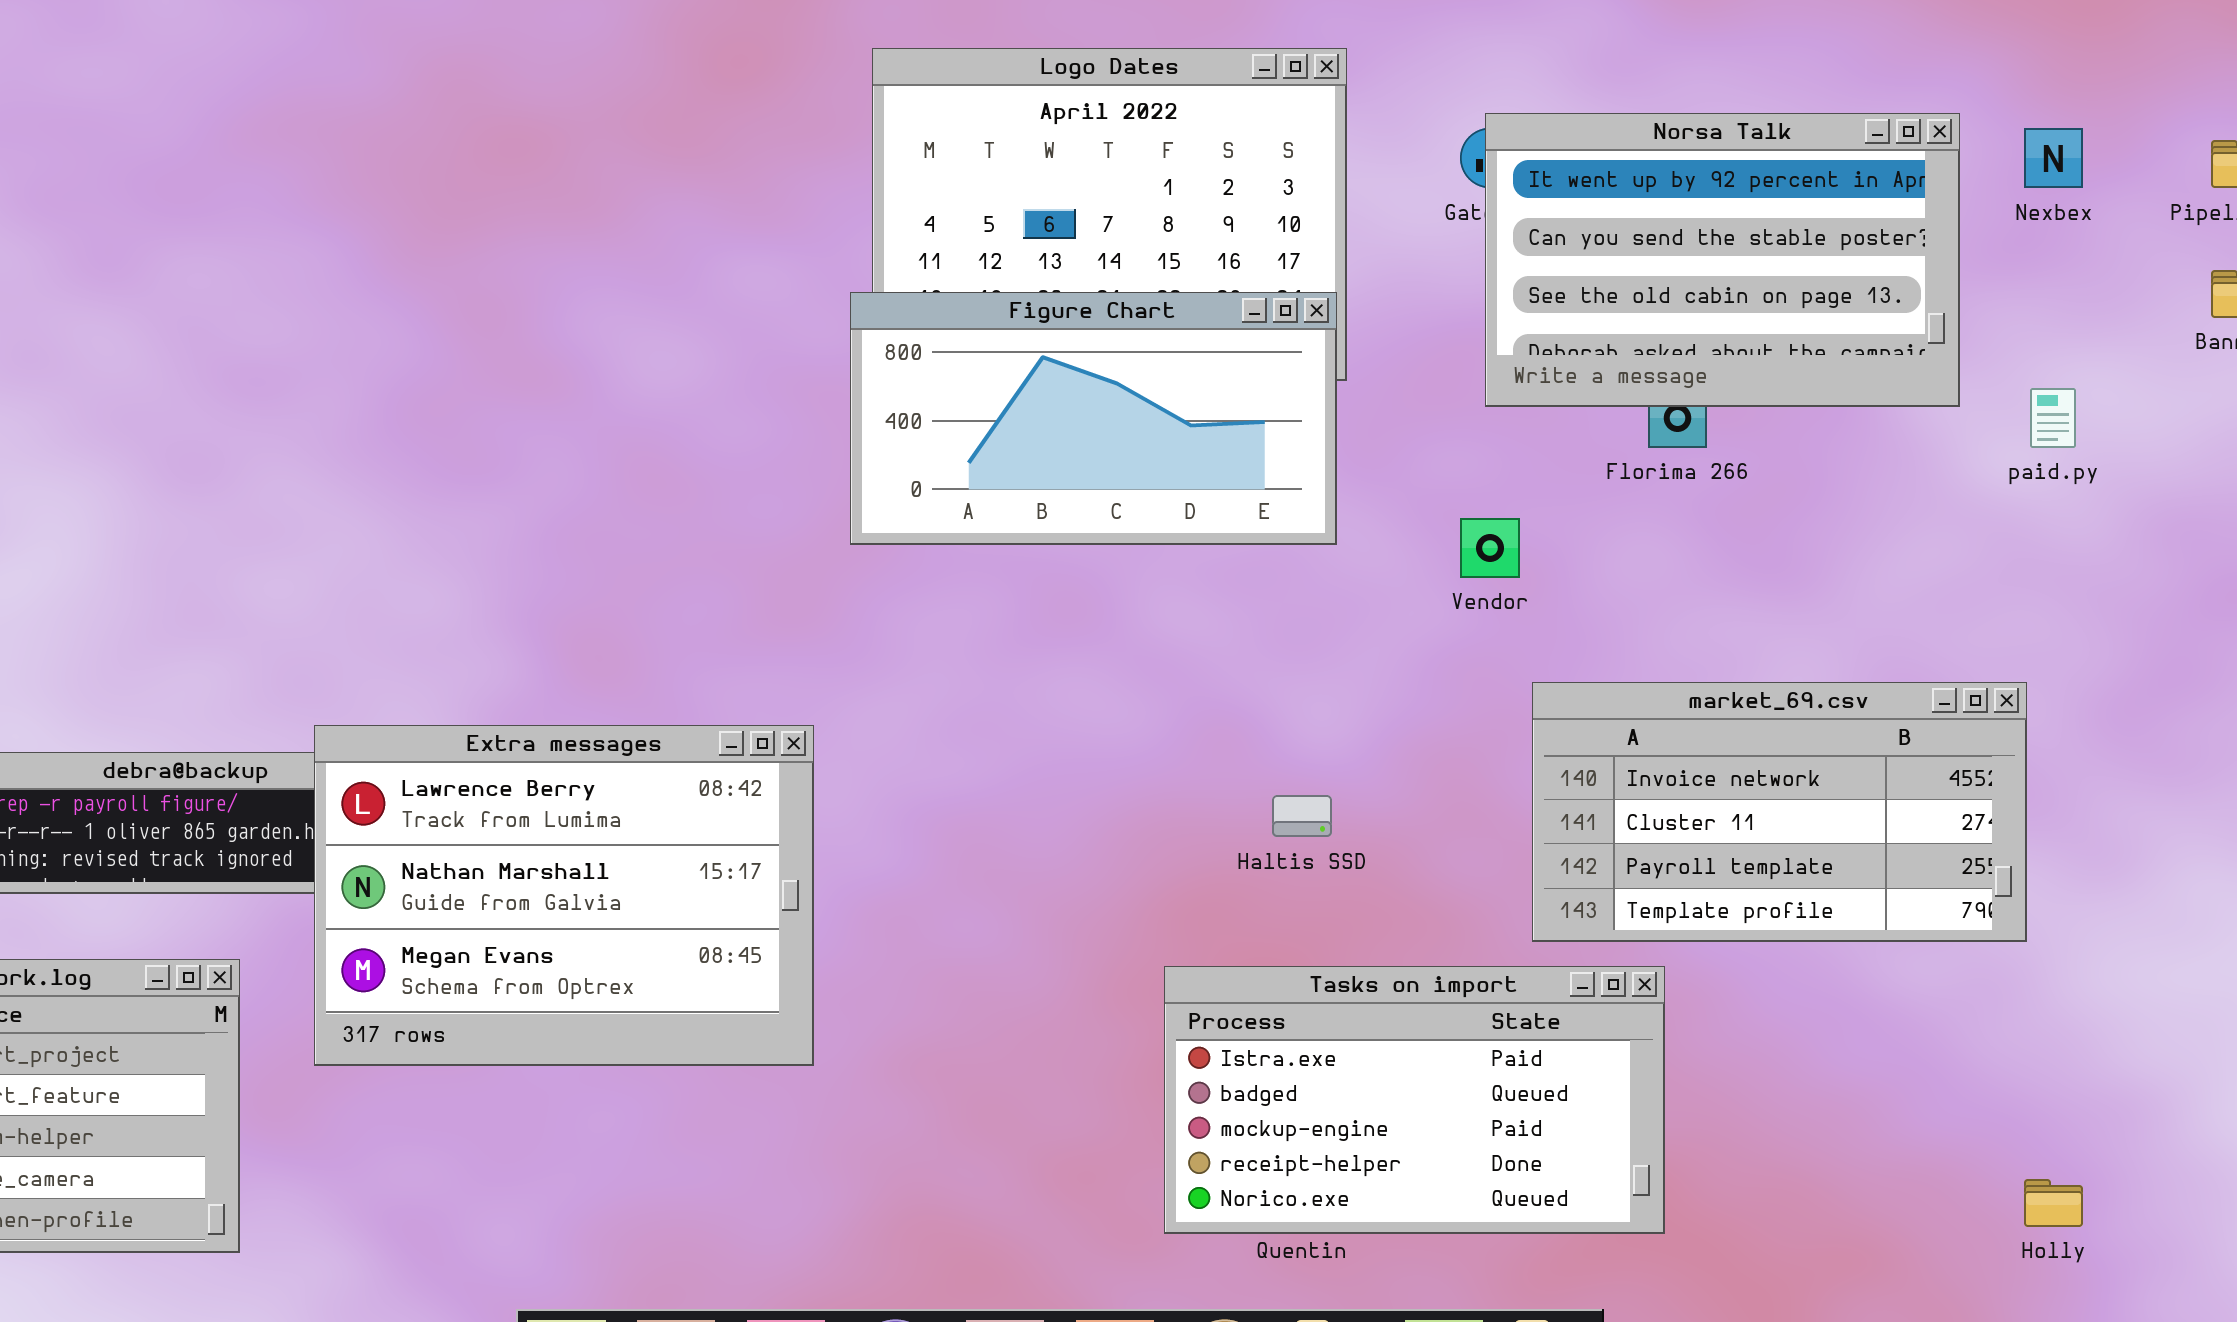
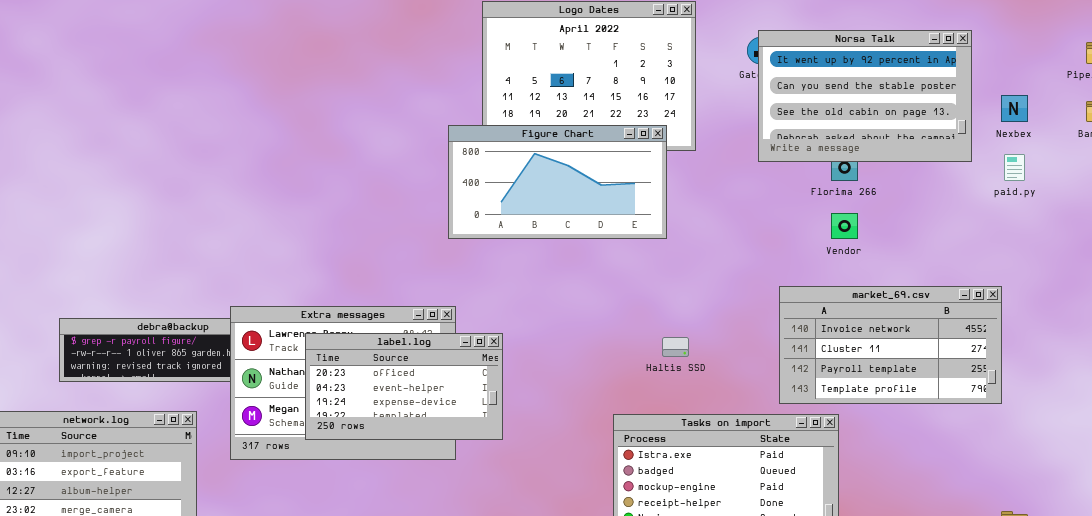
Nexbex: [2024,128,2083,188] -> [1001,95,1028,122], moved
Figure Chart: [850,292,1337,545] -> [448,125,667,239], moved
Vendor: [1460,518,1520,578] -> [831,213,858,239], moved
label.log: none -> [305,333,503,440], opened

